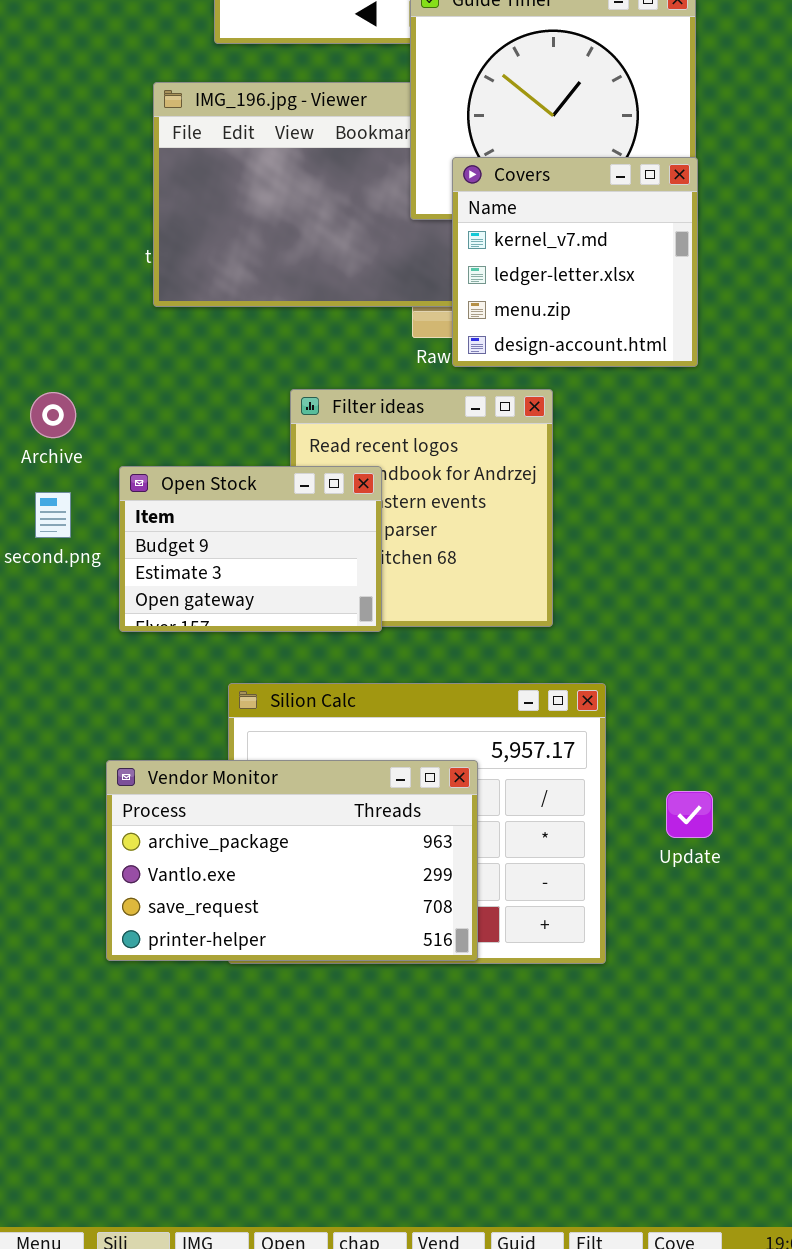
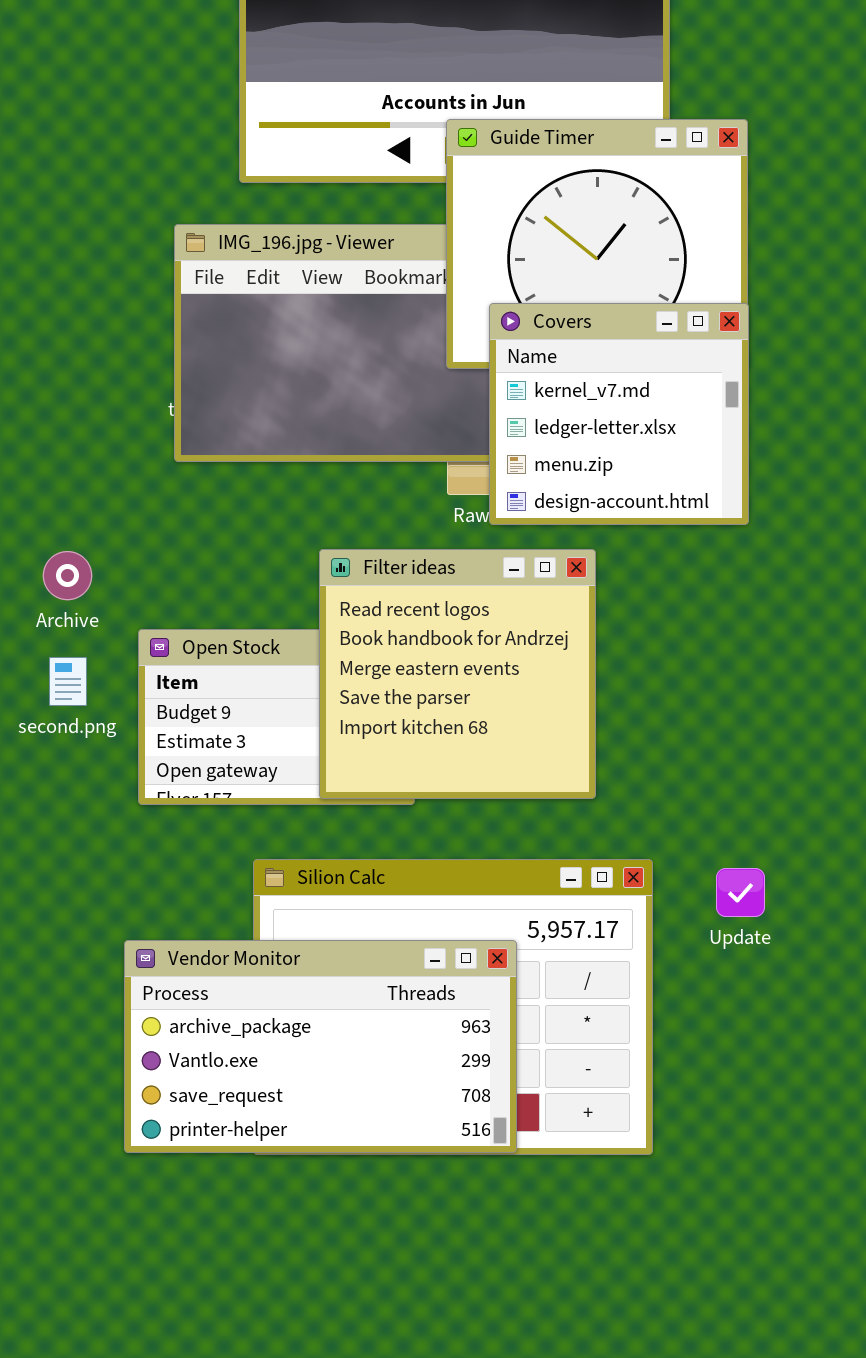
Filter ideas: [290,389,553,627] -> [319,549,596,799], raised
Update: [666,791,713,838] -> [716,868,765,917], moved

